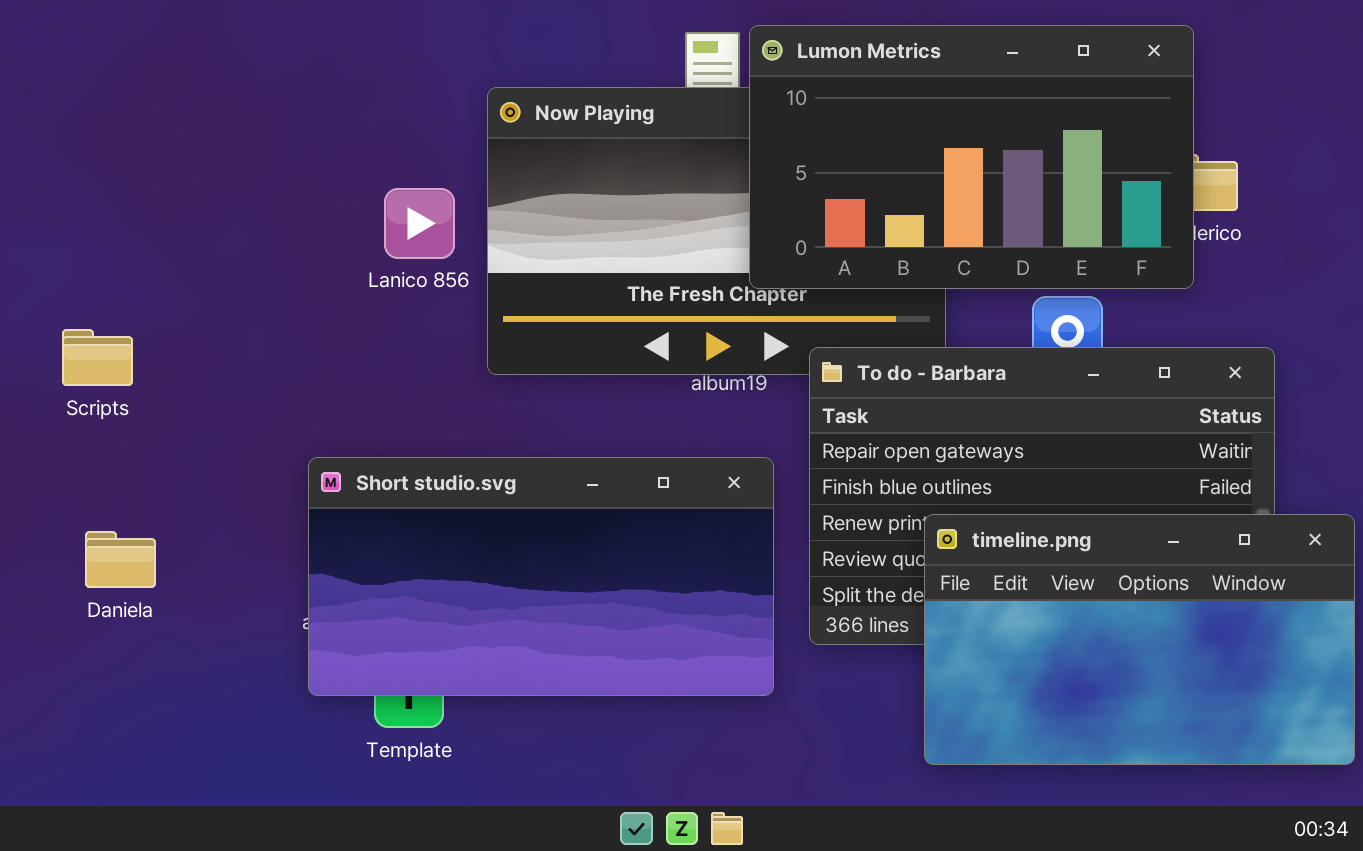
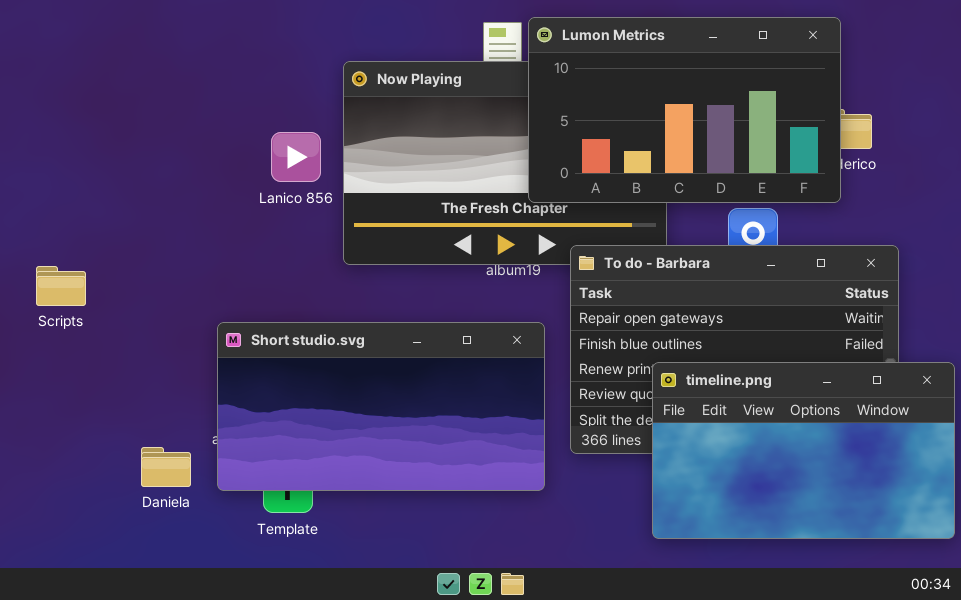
Scripts: [62,329,133,386] -> [36,266,86,306], moved
Daniela: [85,531,156,588] -> [141,447,191,487], moved

